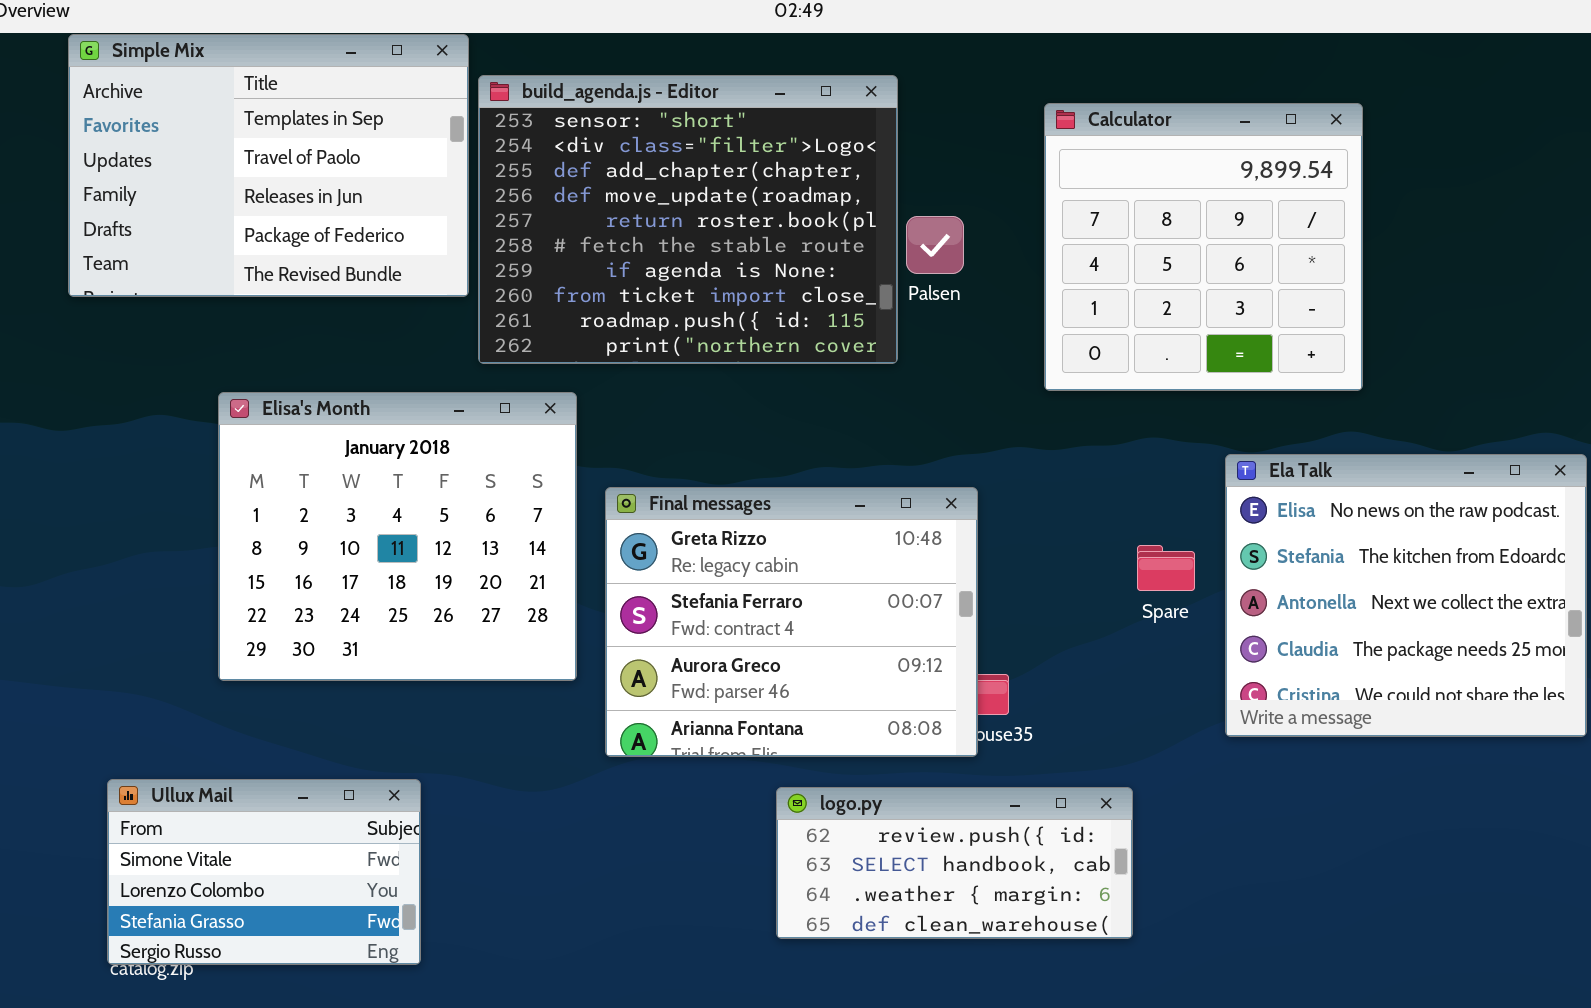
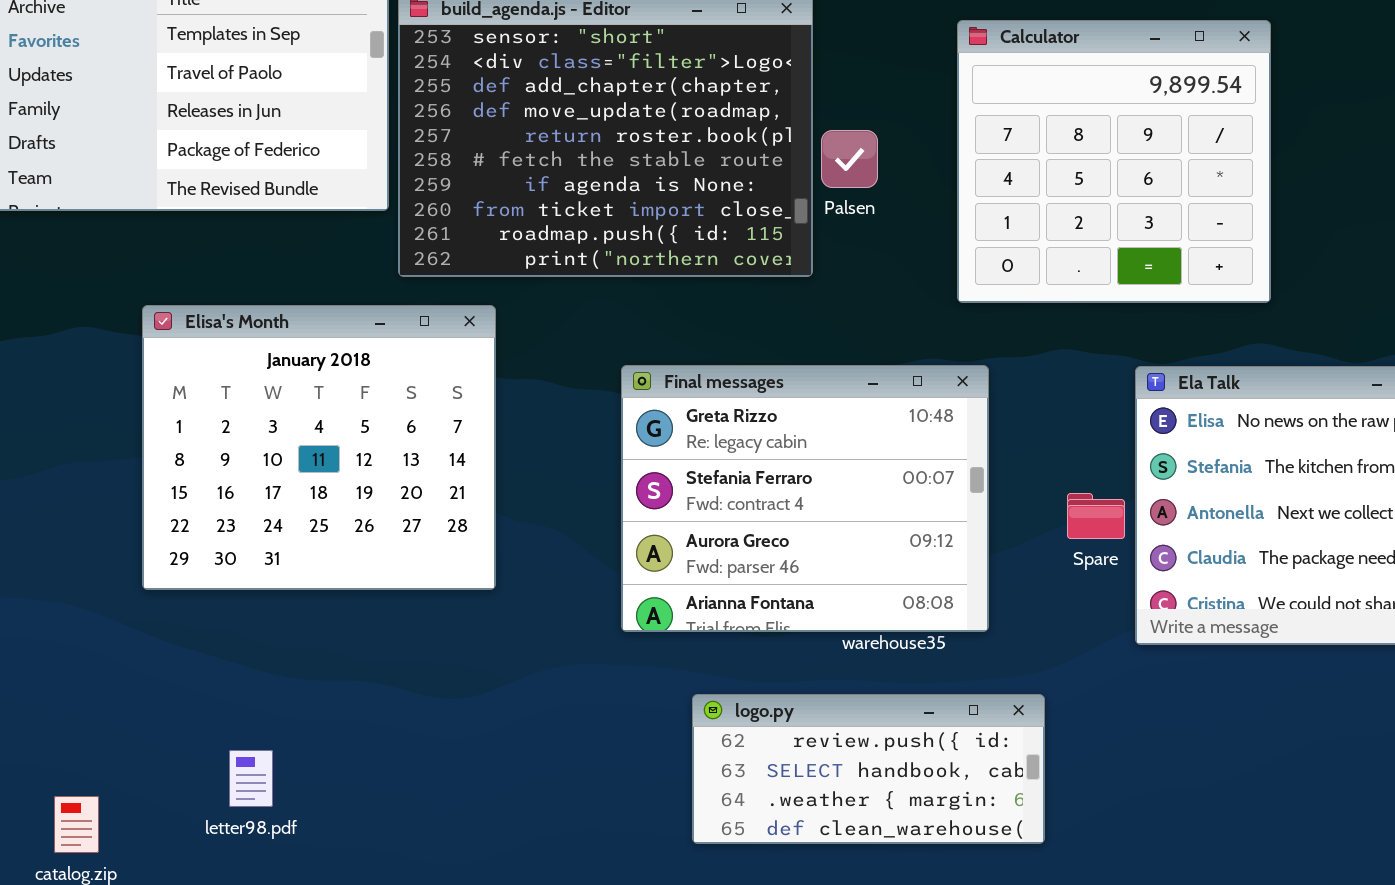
Final messages: [605,487,978,757] -> [621,365,989,632], moved
Spare: [1137,545,1195,591] -> [1067,493,1125,539], moved
Ullux Mail: [107,779,421,965] -> none, closed

